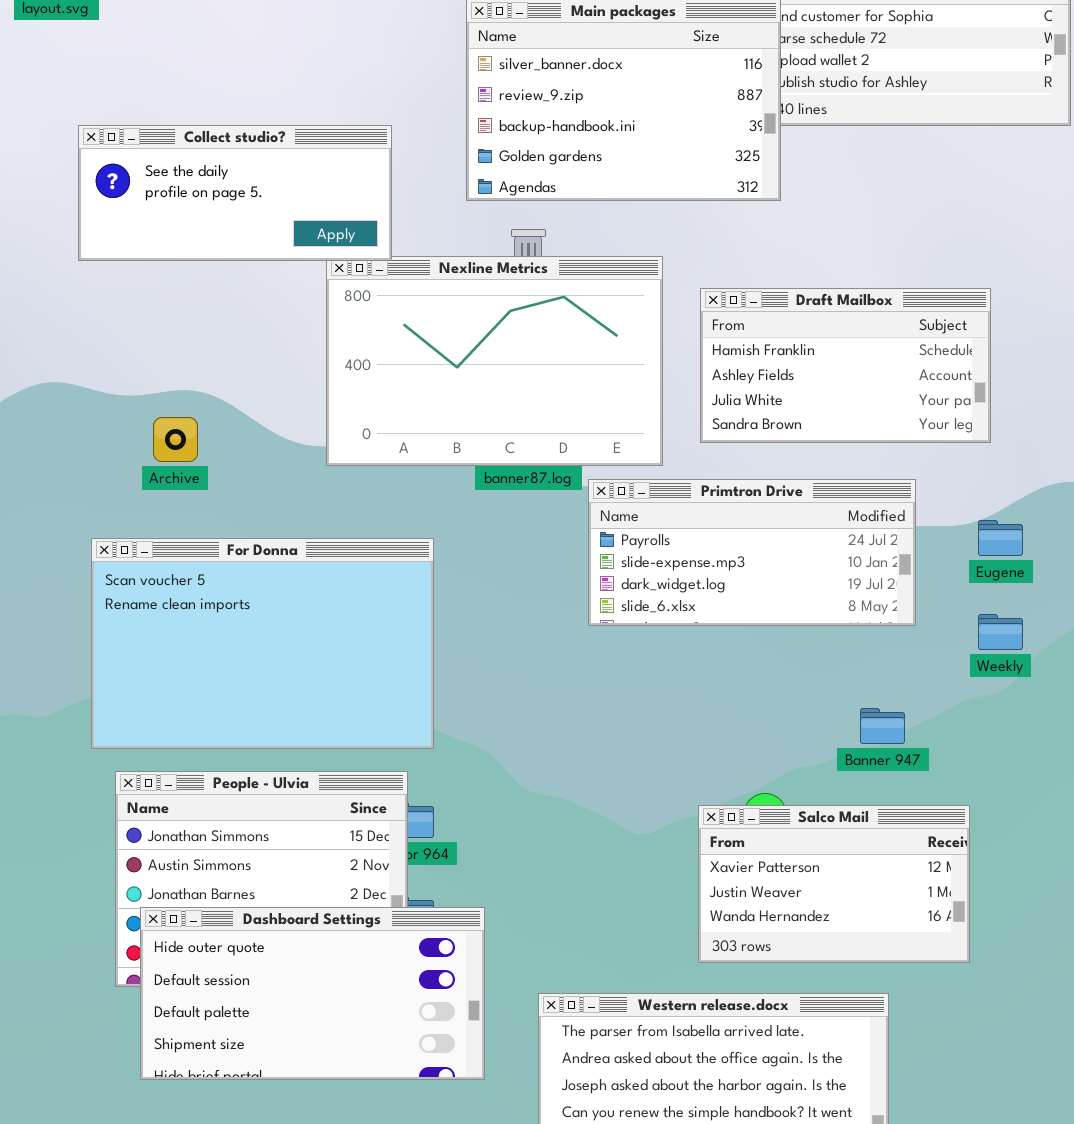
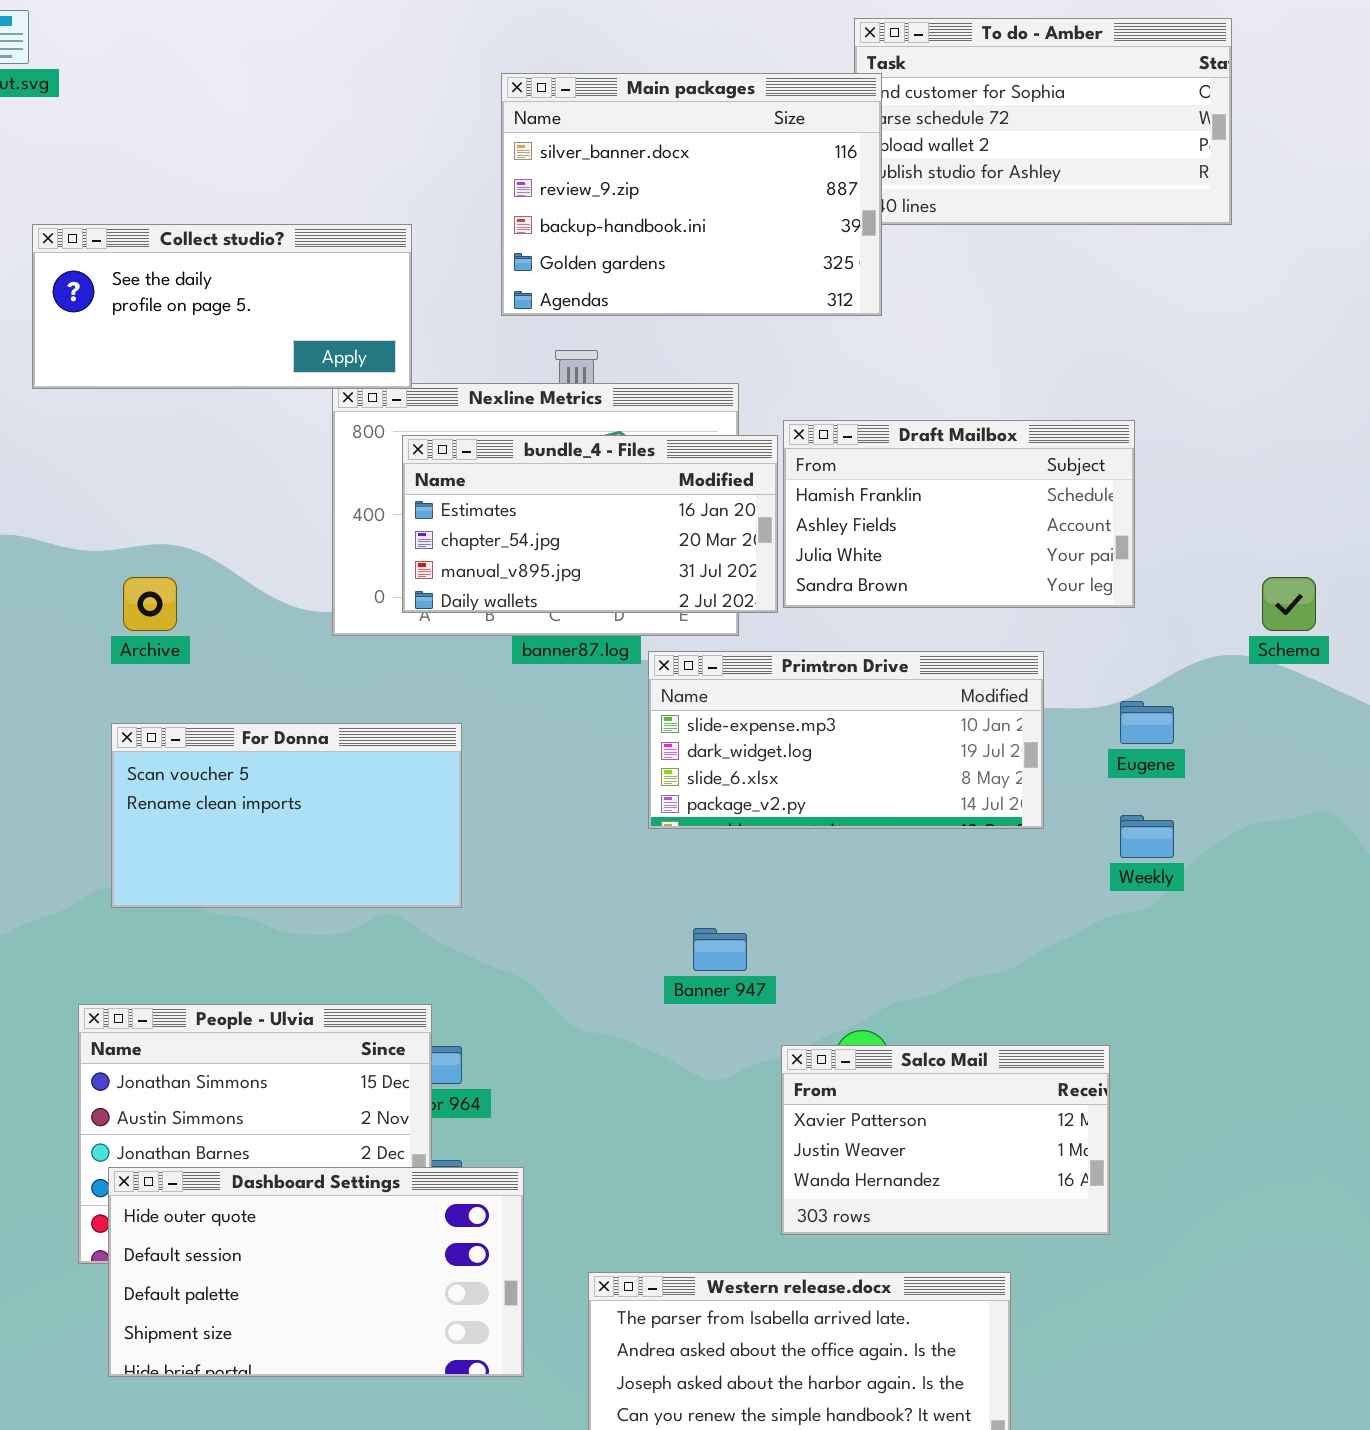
bundle_4 - Files: none -> [402,435,778,613], opened
Primtron Drive: [588,479,916,626] -> [648,651,1044,829], scrolled down 1 row
For Donna: [91,538,434,749] -> [111,723,462,908], resized
Banner 947: [860,708,905,744] -> [693,928,747,971], moved

